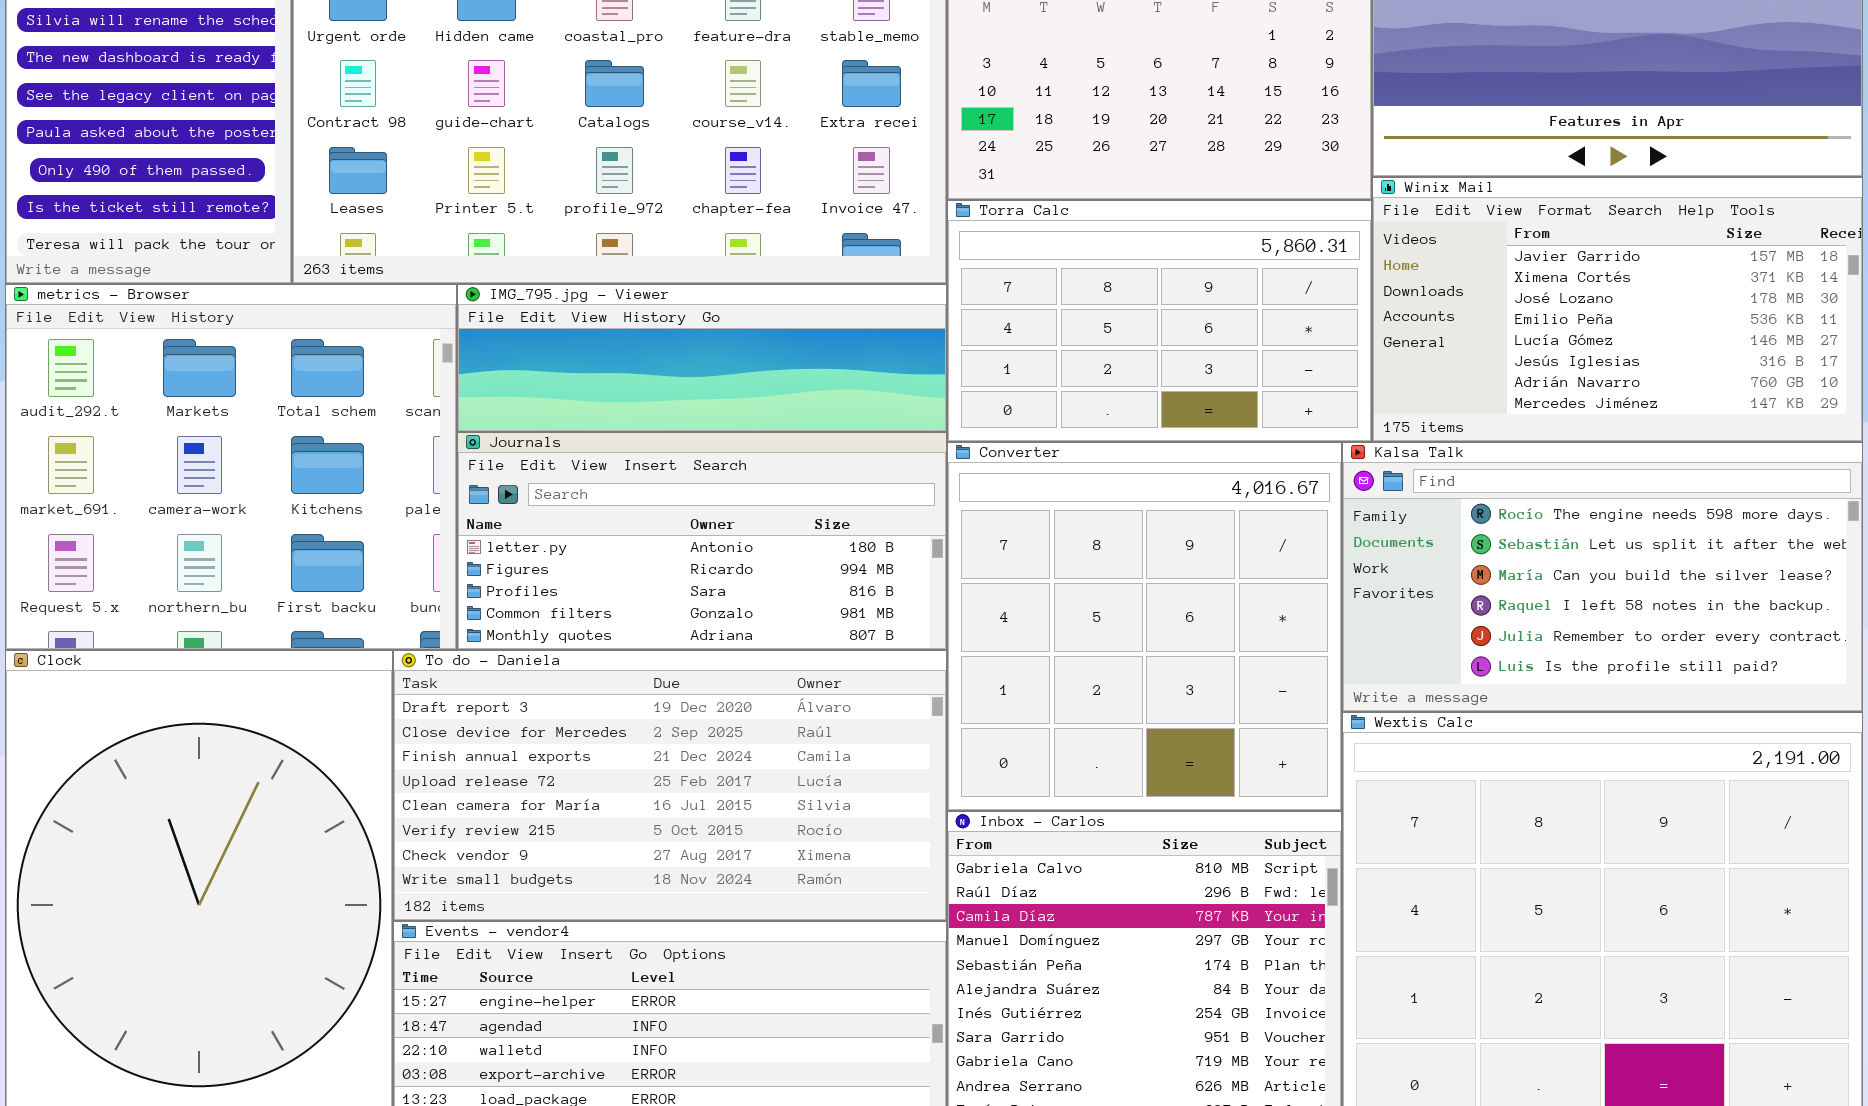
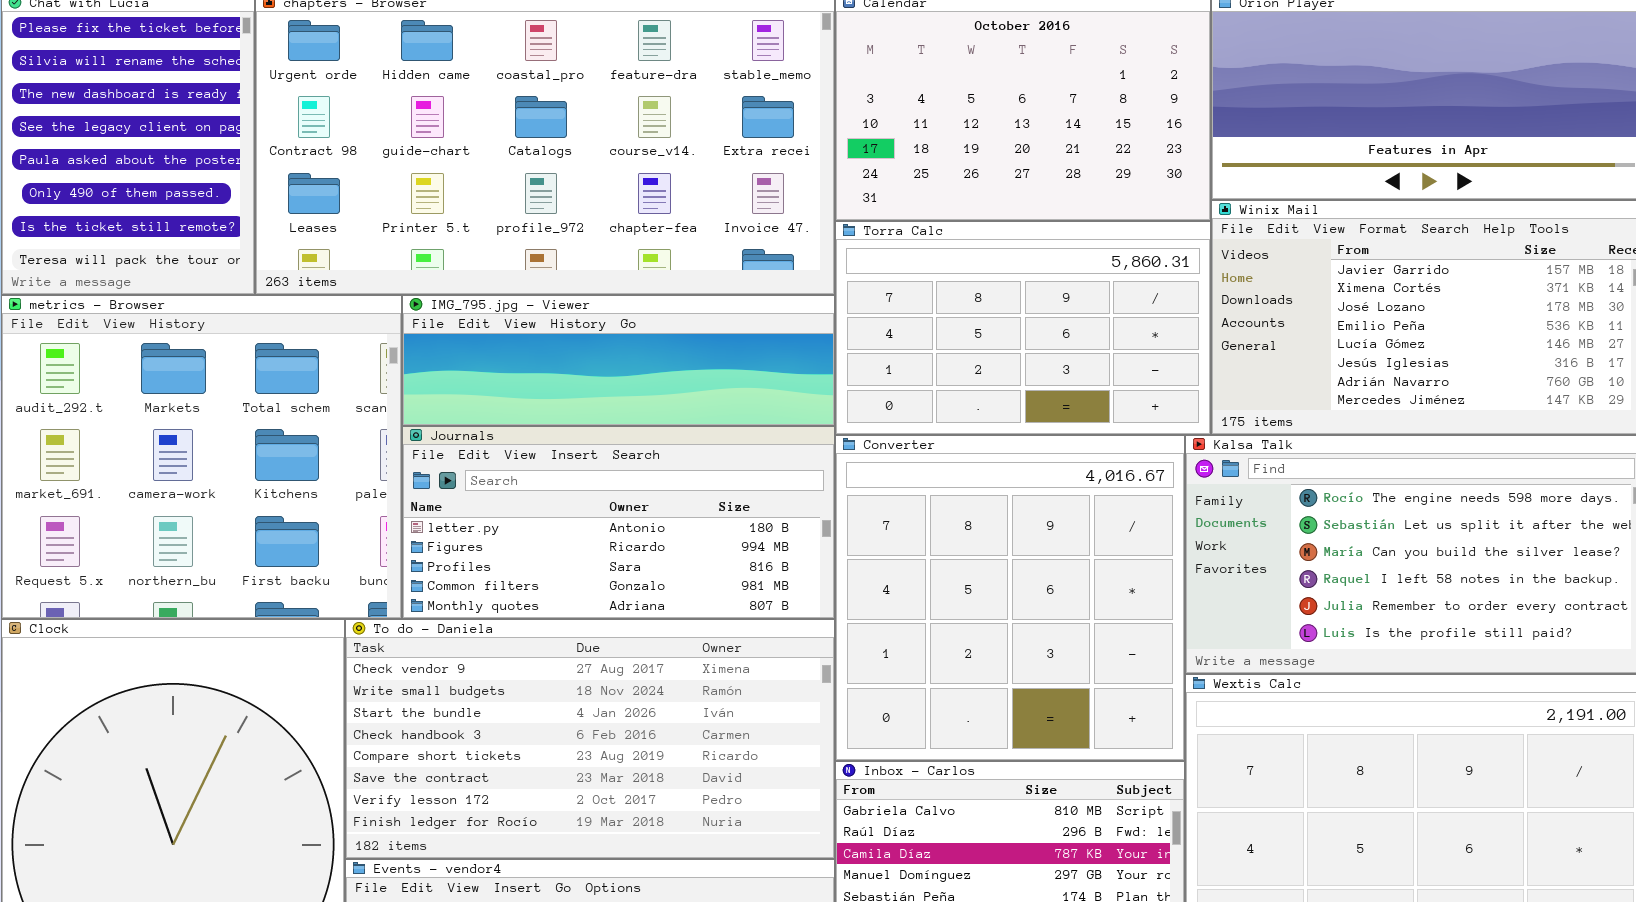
To do - Daniela: [393,650,947,921] -> [345,619,835,859], scrolled down 6 rows

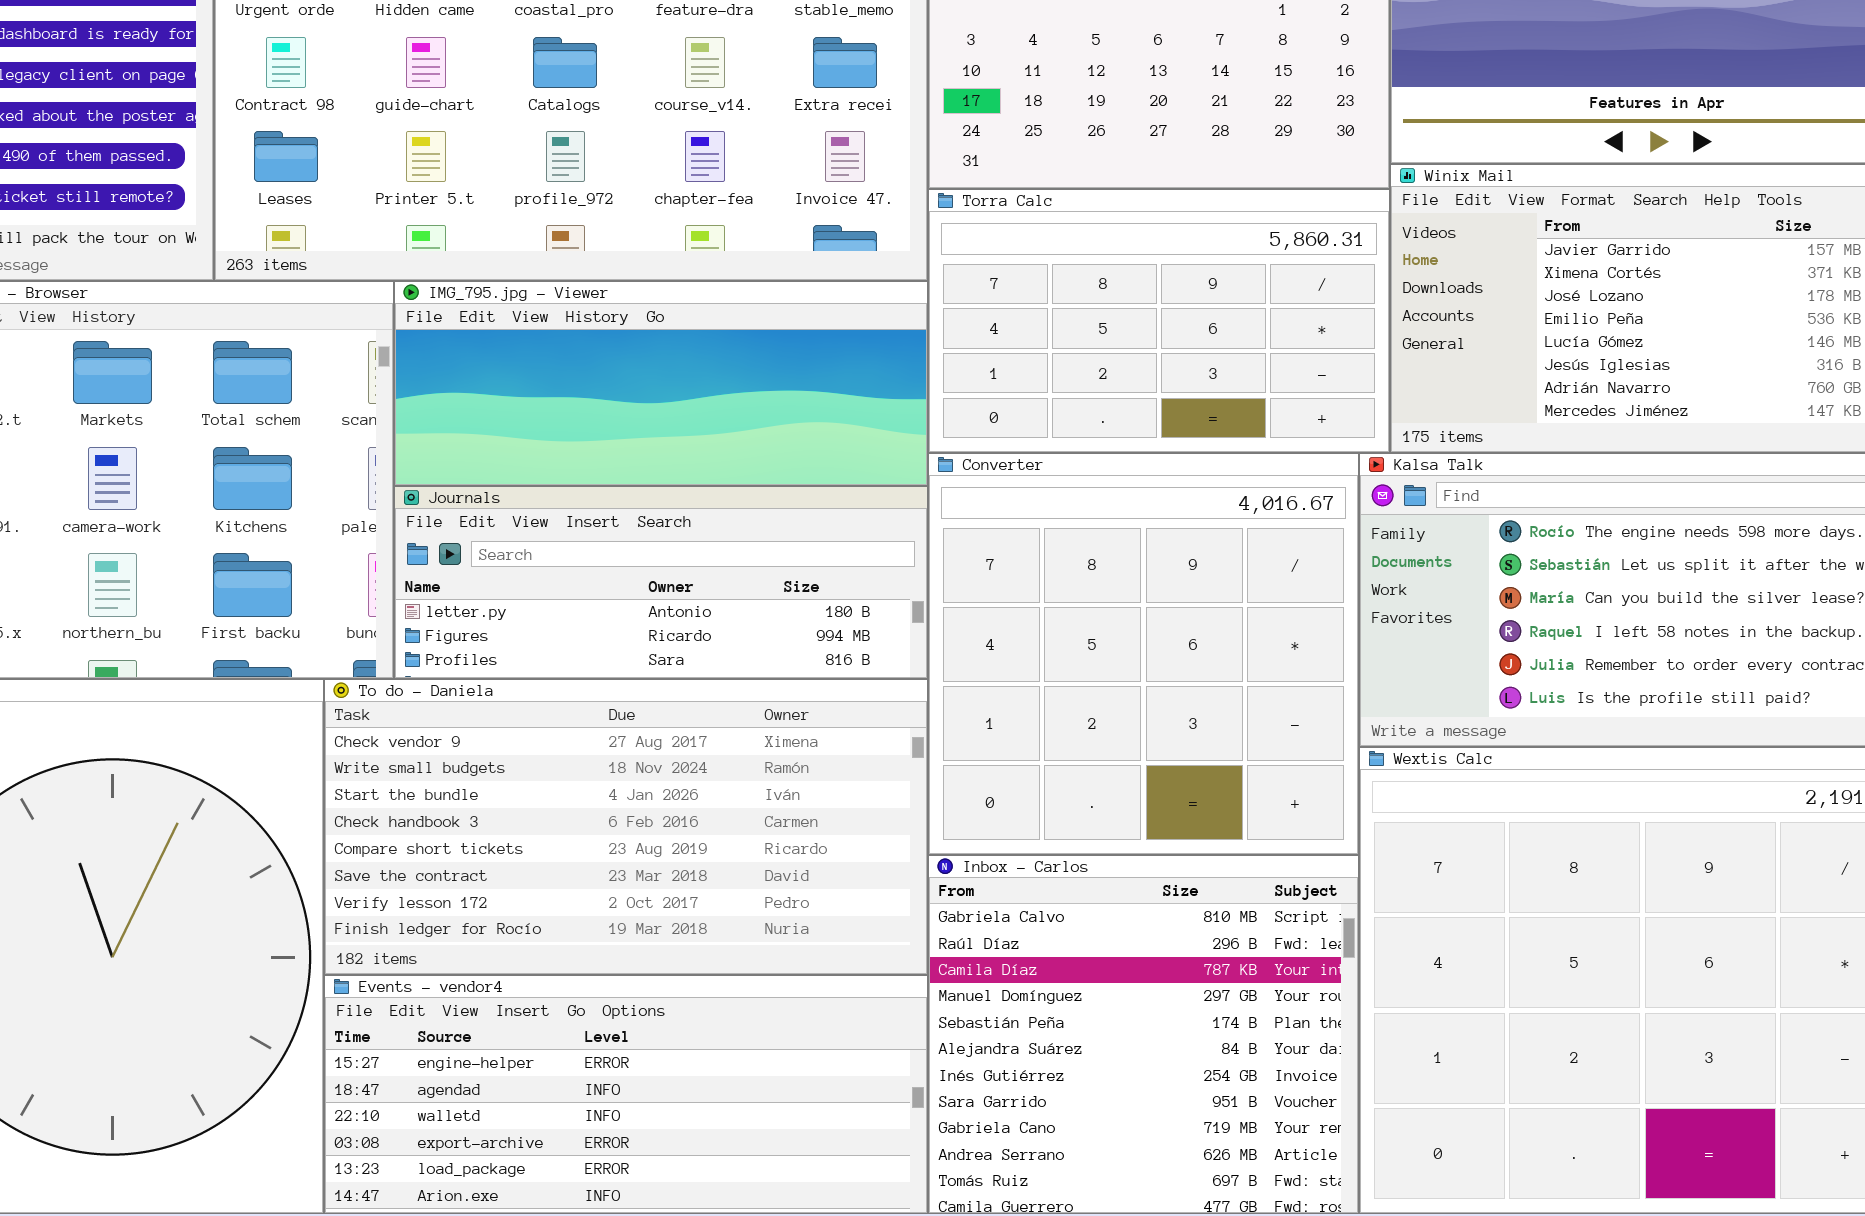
IMG_795.jpg - Viewer: [402,295,835,426] -> [394,281,928,486], resized
Journals: [402,426,835,619] -> [394,486,928,679], resized

